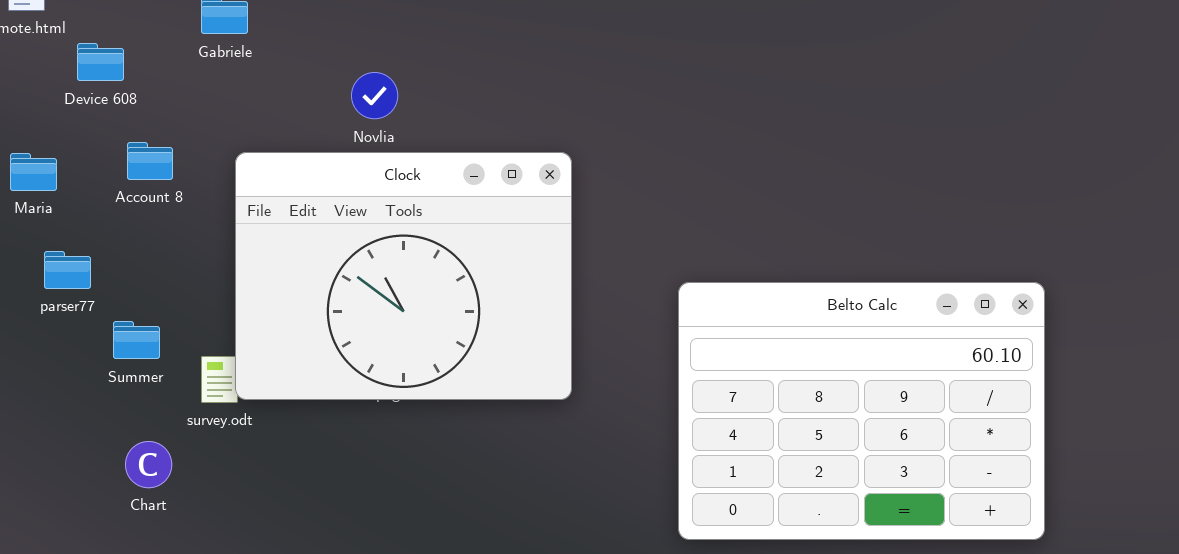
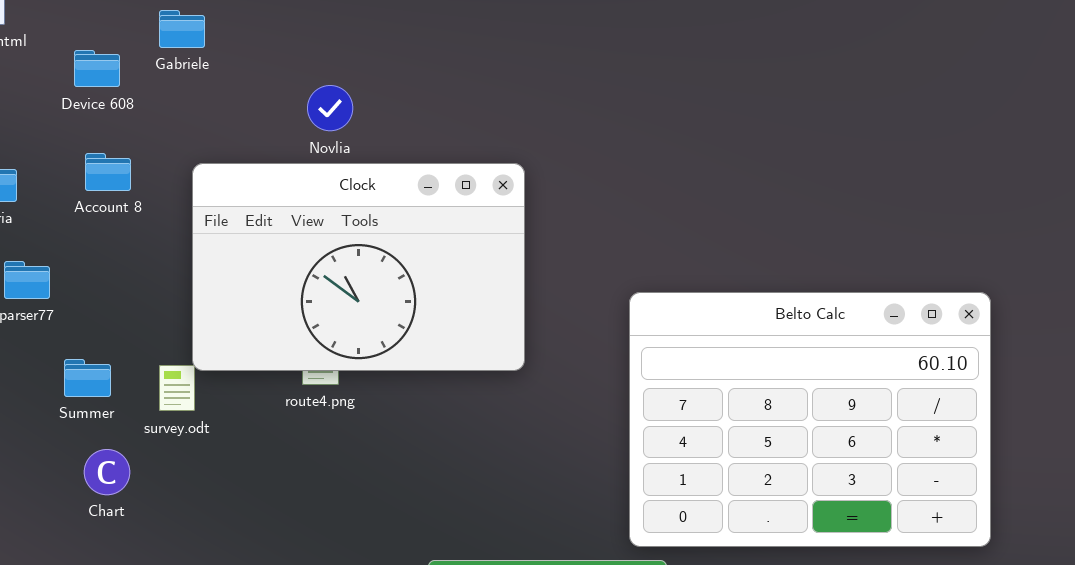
Device 608: [77,43,124,81] -> [74,50,120,87], moved
Clock: [235,152,572,400] -> [192,163,525,371], resized
Summer: [113,321,160,359] -> [64,359,111,397], moved

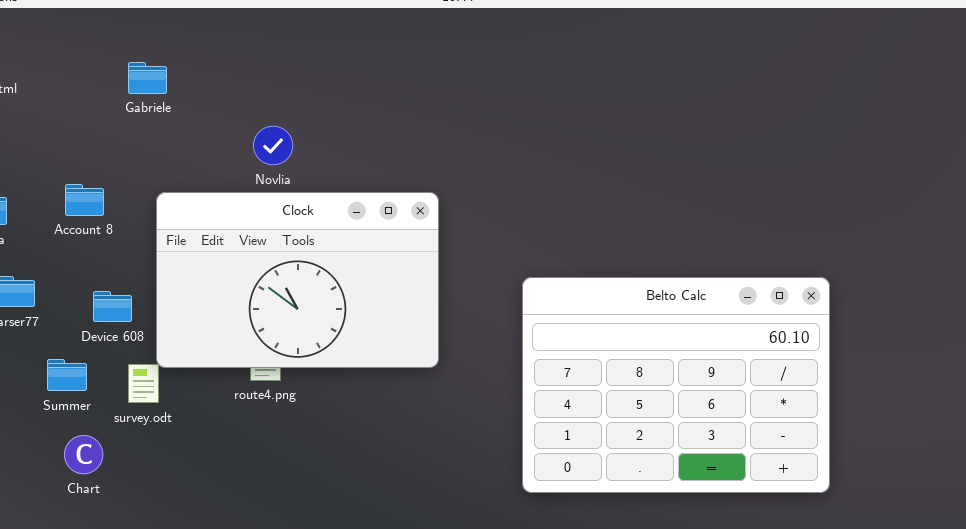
Device 608: [74,50,120,87] -> [93,291,132,322], moved
Belto Calc: [629,292,991,547] -> [522,277,830,493], moved

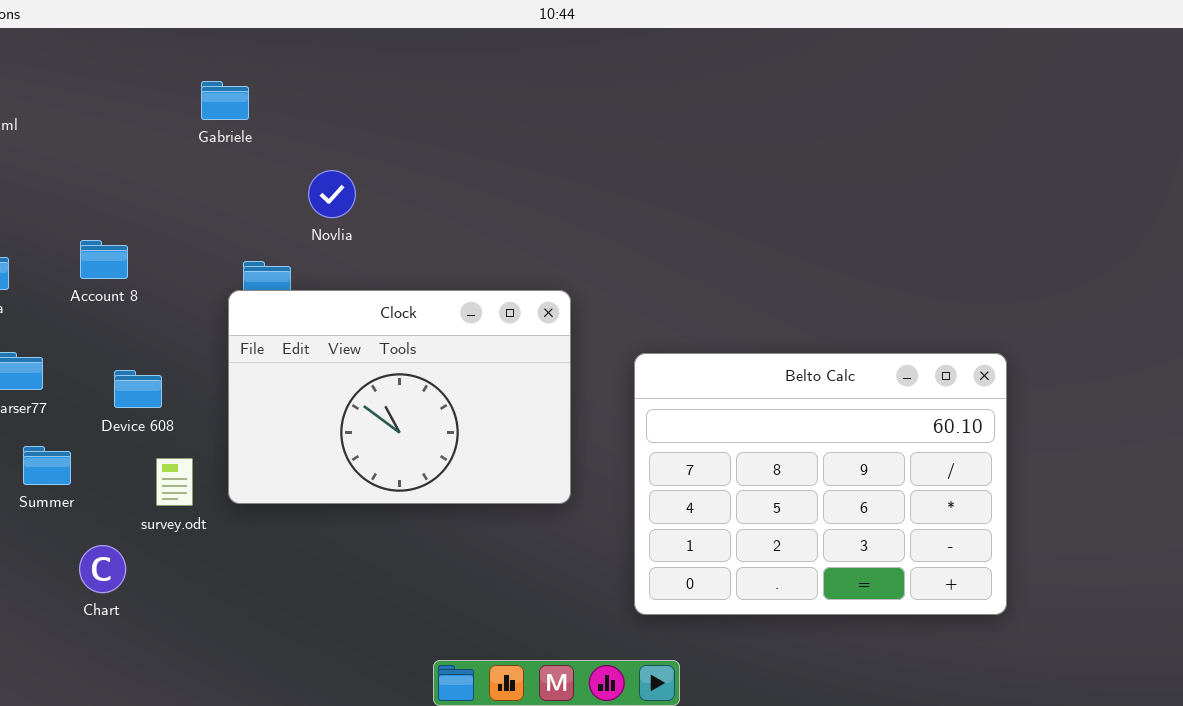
Gabriele: [128,62,167,94] -> [201,81,249,120], moved
Clock: [156,192,439,368] -> [228,290,571,504], moved
Summer: [47,359,87,391] -> [23,446,71,485], moved

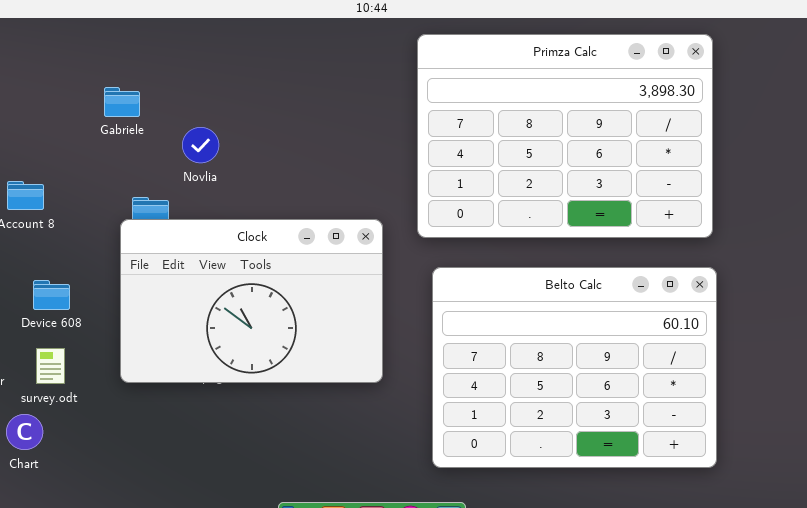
Primza Calc: none -> [417,34,713,238], opened
Gabriele: [201,81,249,120] -> [104,87,140,117], moved
survey.odt: [156,458,193,506] -> [36,348,65,384], moved

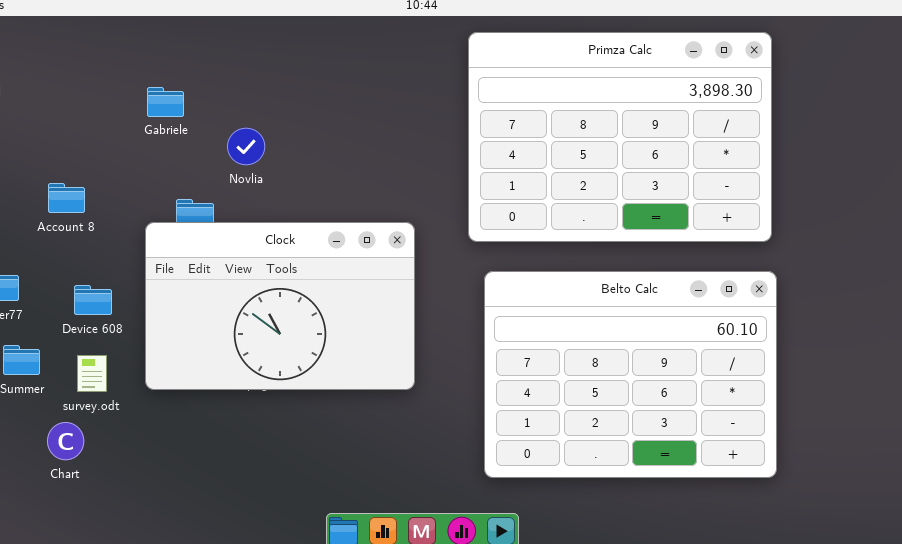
Clock: [120,219,383,383] -> [145,222,415,390], moved

